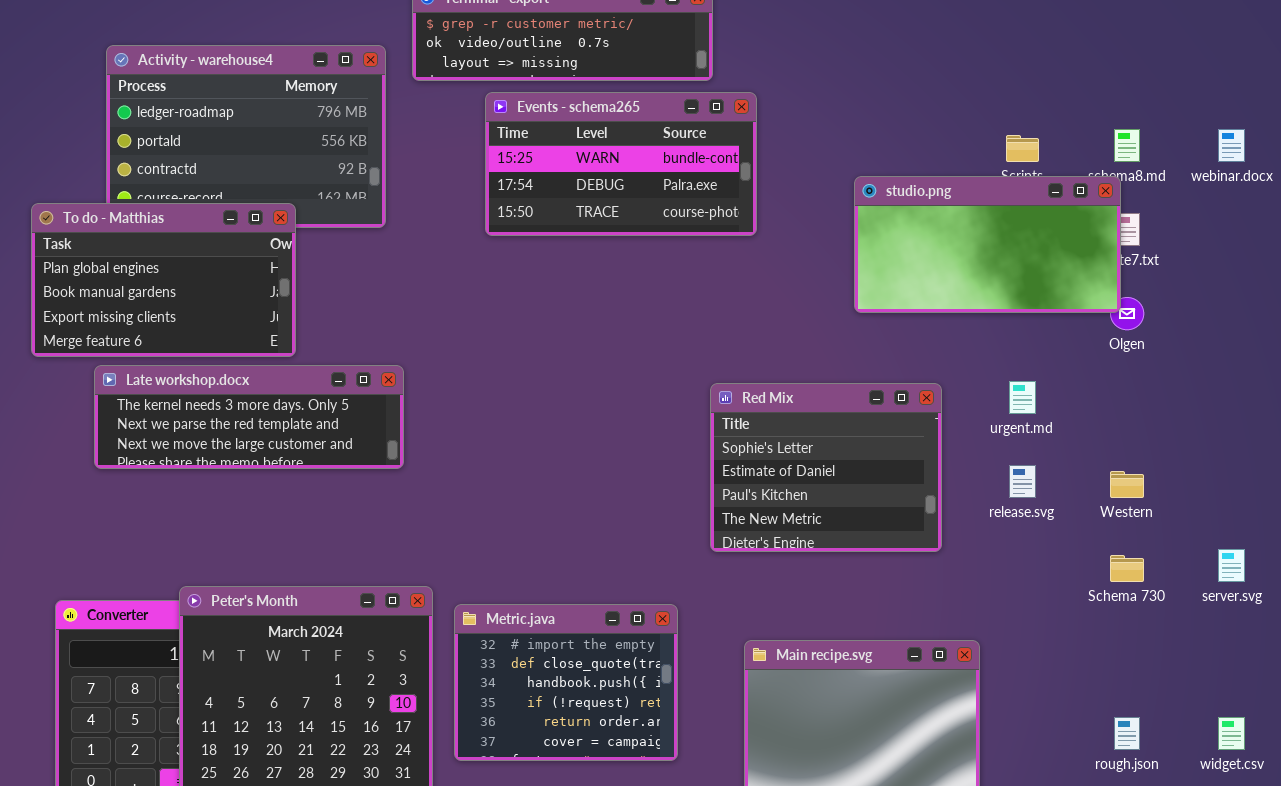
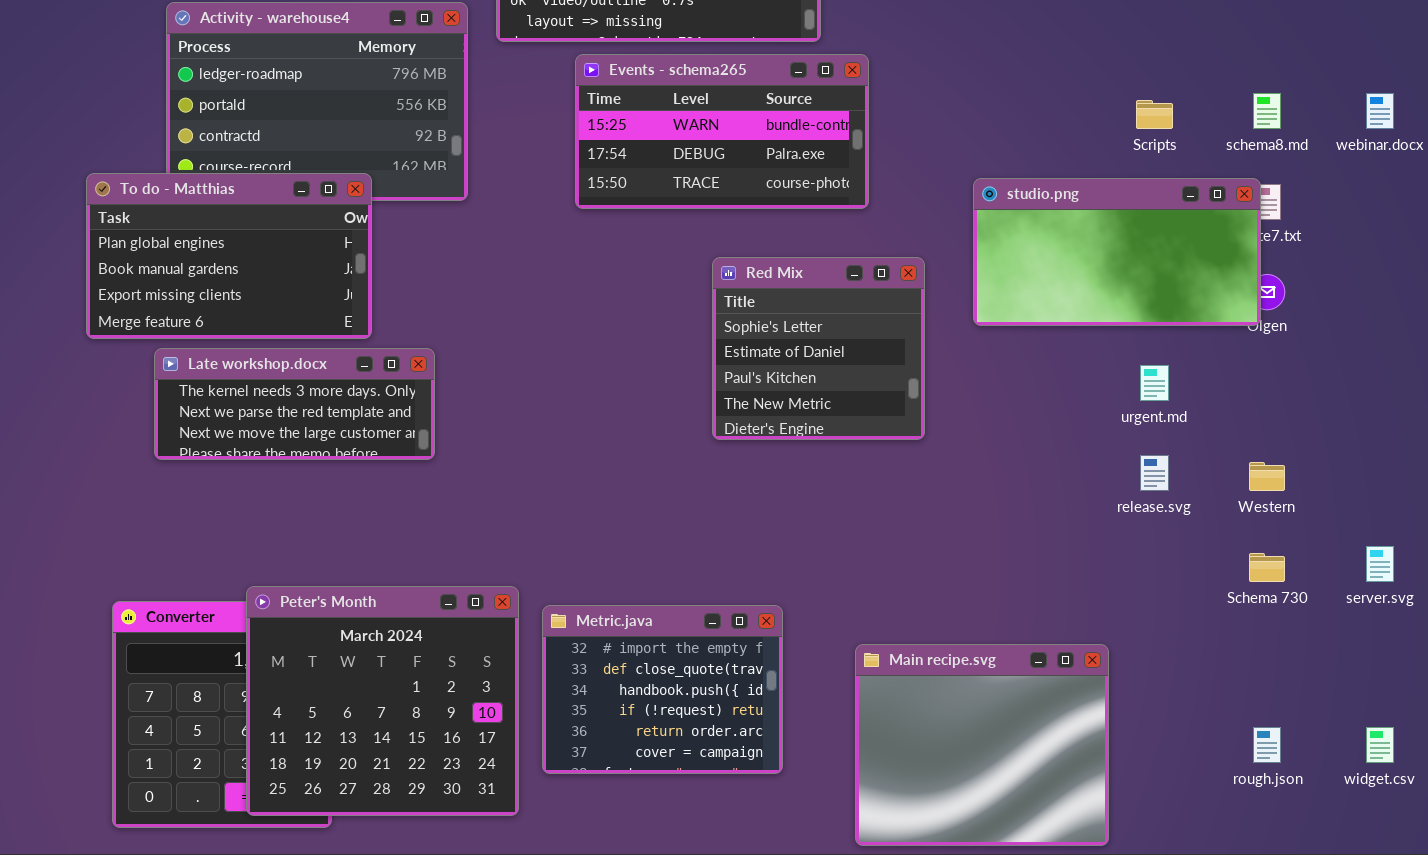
studio.png: [854,176,1121,313] -> [973,178,1261,326], moved
Late workshop.docx: [94,365,404,469] -> [154,348,435,460], resized
Red Mix: [710,383,942,552] -> [712,257,925,440], moved, resized

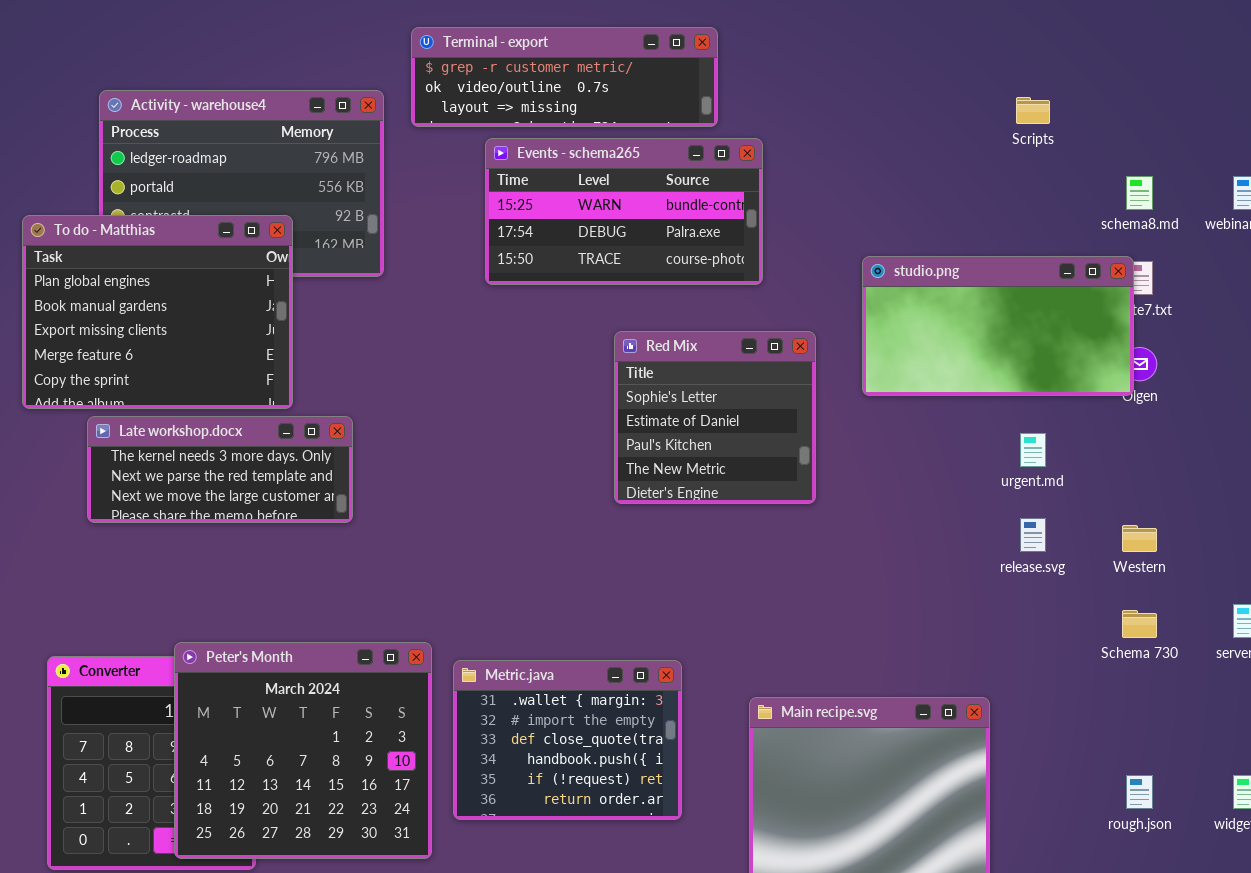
Scripts: [1136,100,1173,129] -> [1016,97,1050,124], moved
To do - Matthias: [86,173,372,339] -> [22,215,293,409], resized
Metric.java: [542,605,783,774] -> [453,660,682,820], scrolled up 1 row

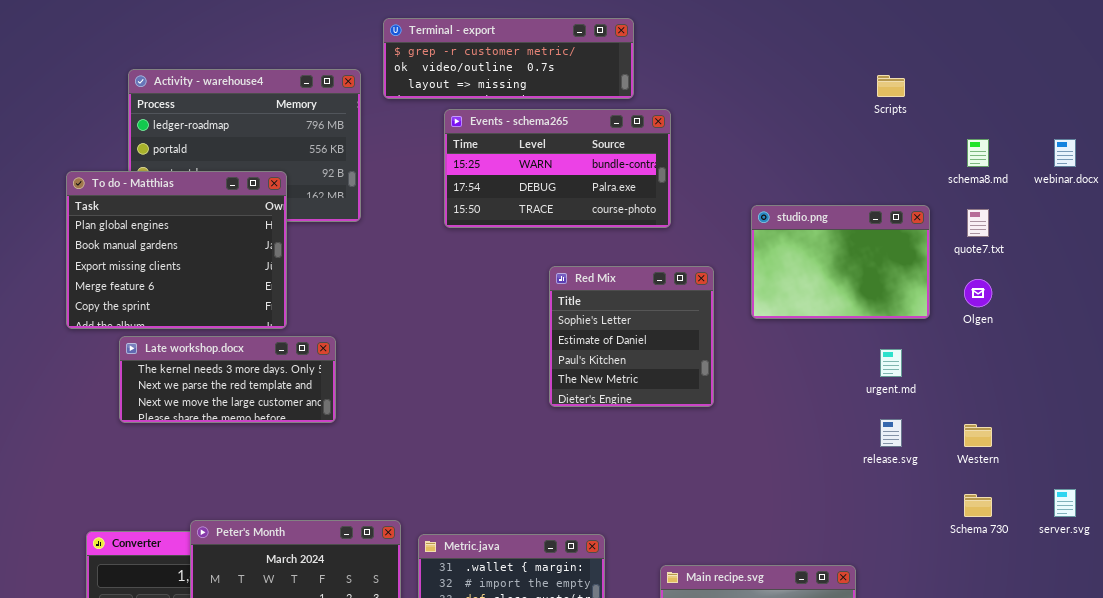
studio.png: [862,256,1134,396] -> [751,205,930,319], resized

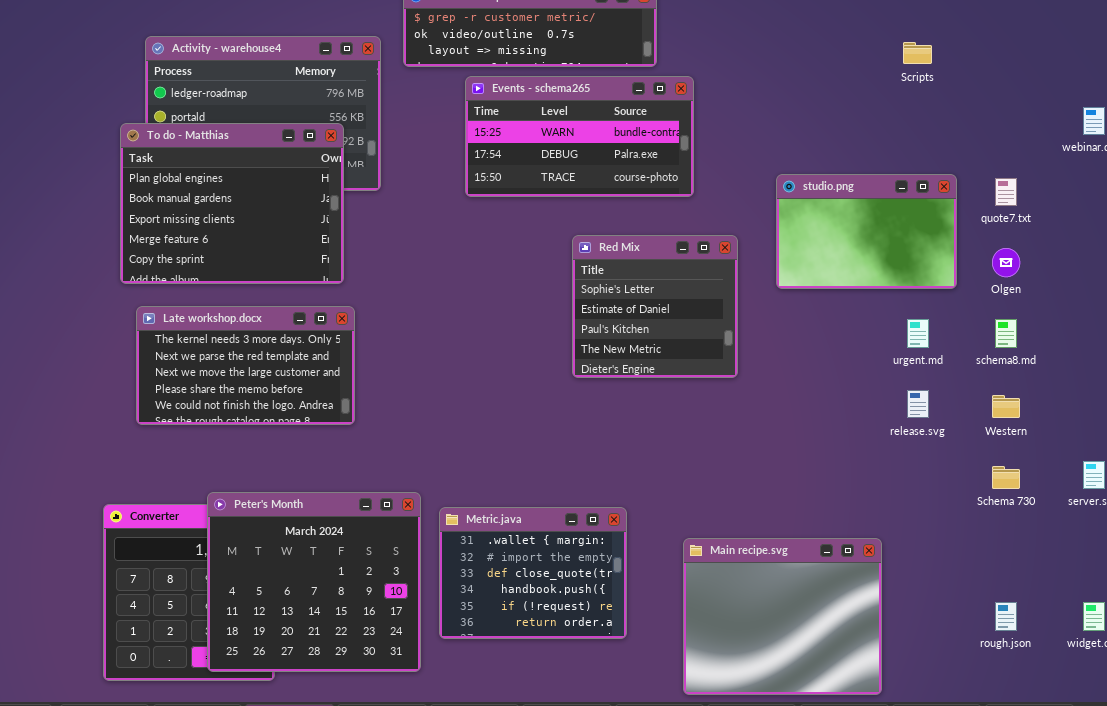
schema8.md: [967,139,989,167] -> [995,319,1017,348], moved
To do - Matthias: [66,171,287,329] -> [120,123,344,284], moved
Late workshop.docx: [119,336,336,423] -> [136,306,355,425], resized

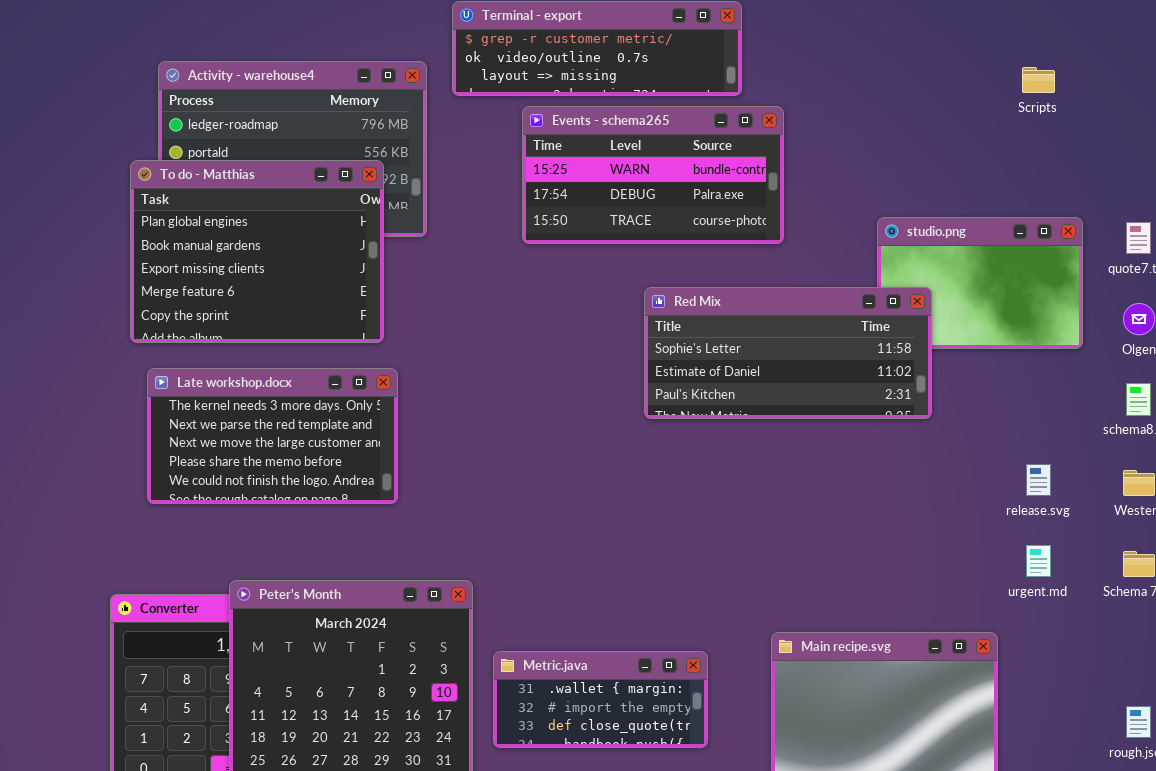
Red Mix: [572,235,738,378] -> [644,287,932,419], resized
urgent.md: [907,319,929,348] -> [1026,545,1051,577], moved
Metric.java: [439,507,627,639] -> [493,651,708,748], resized

